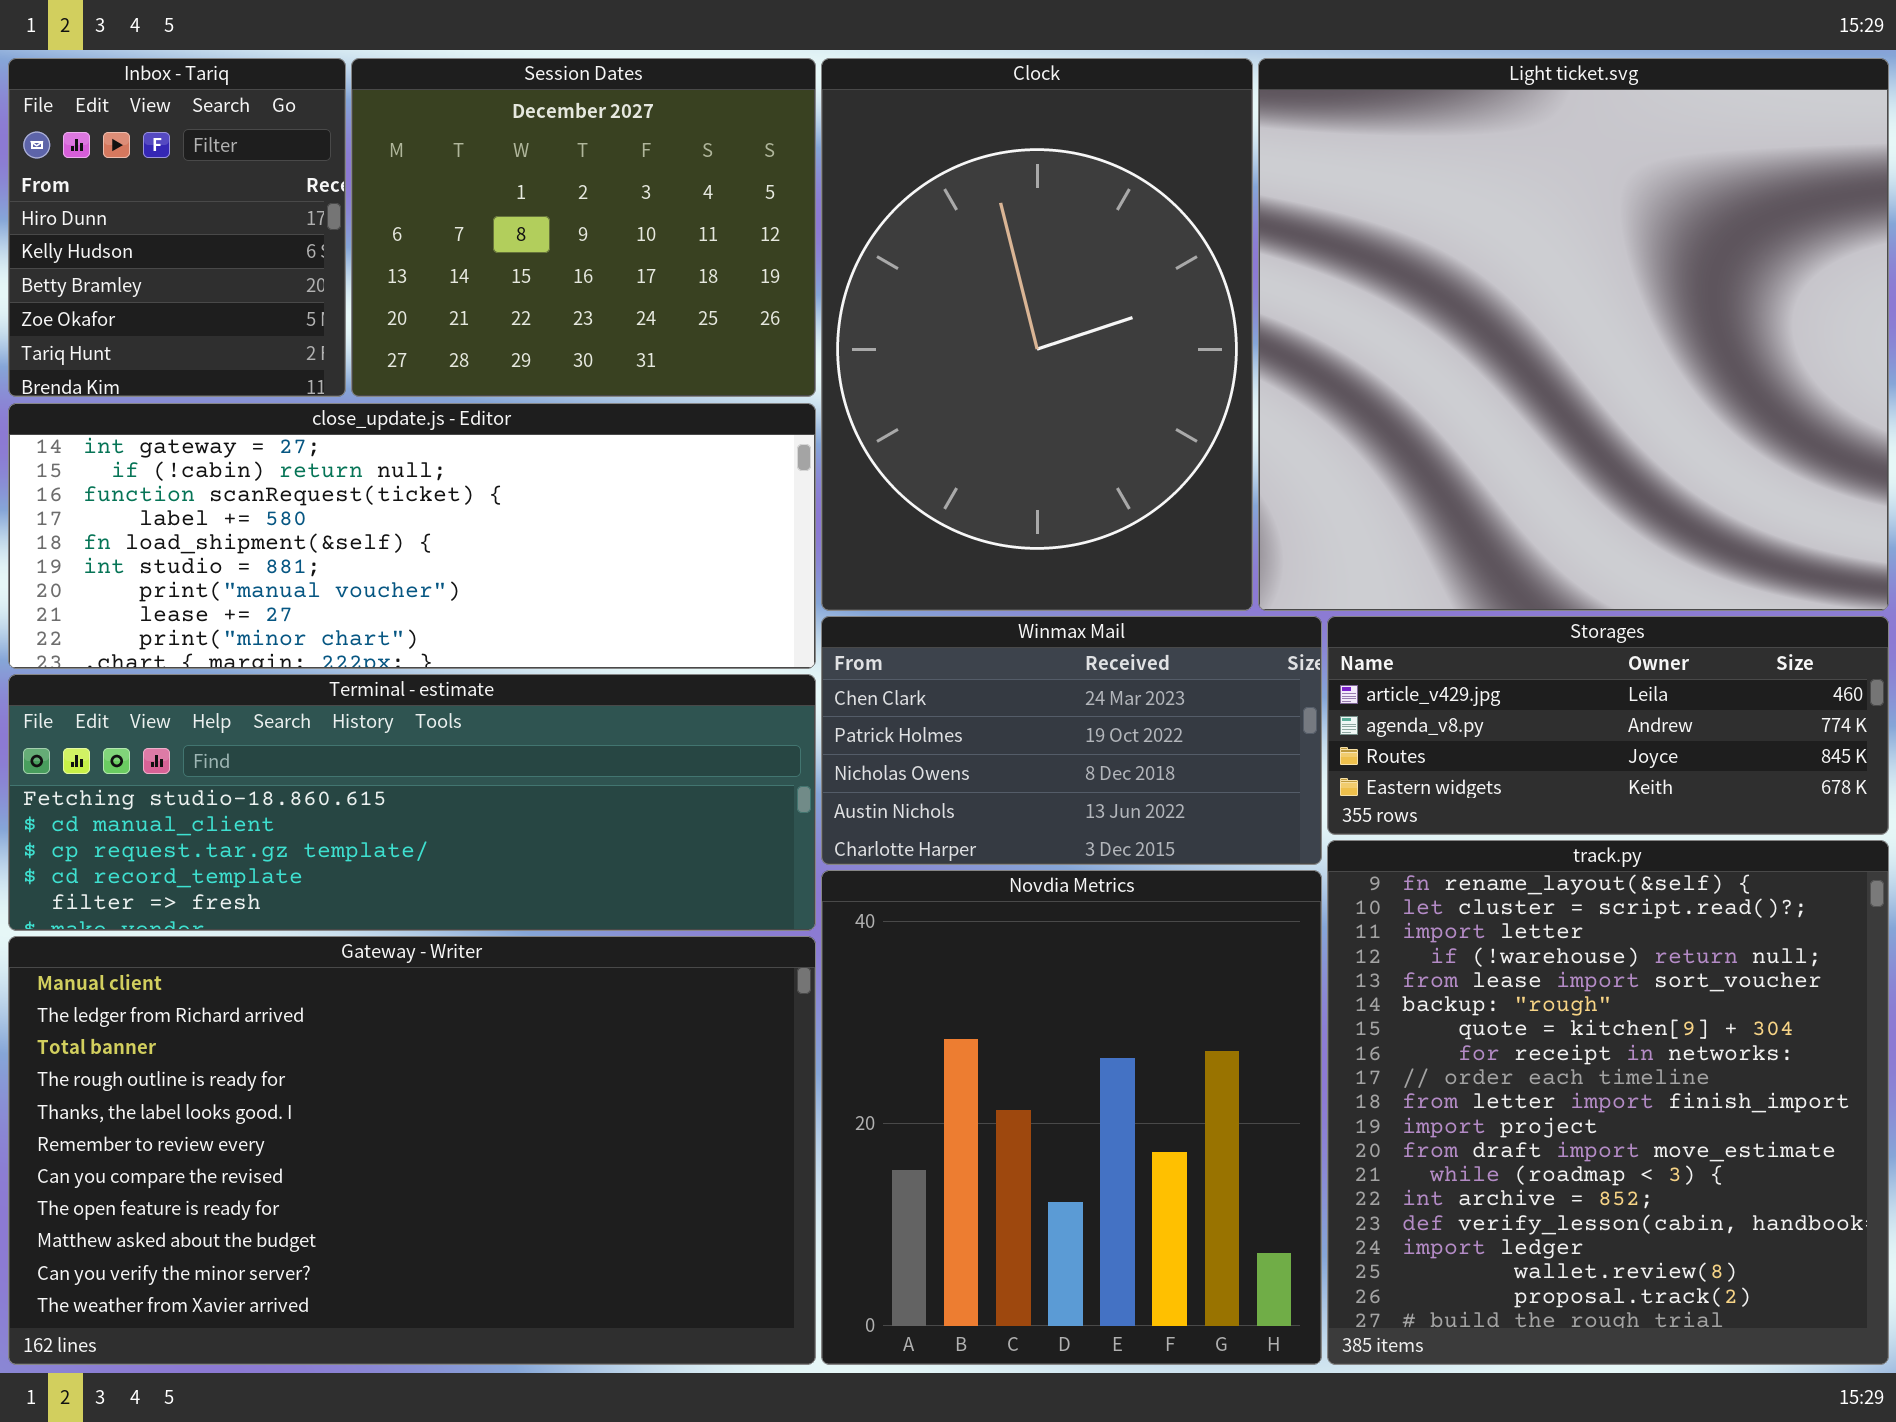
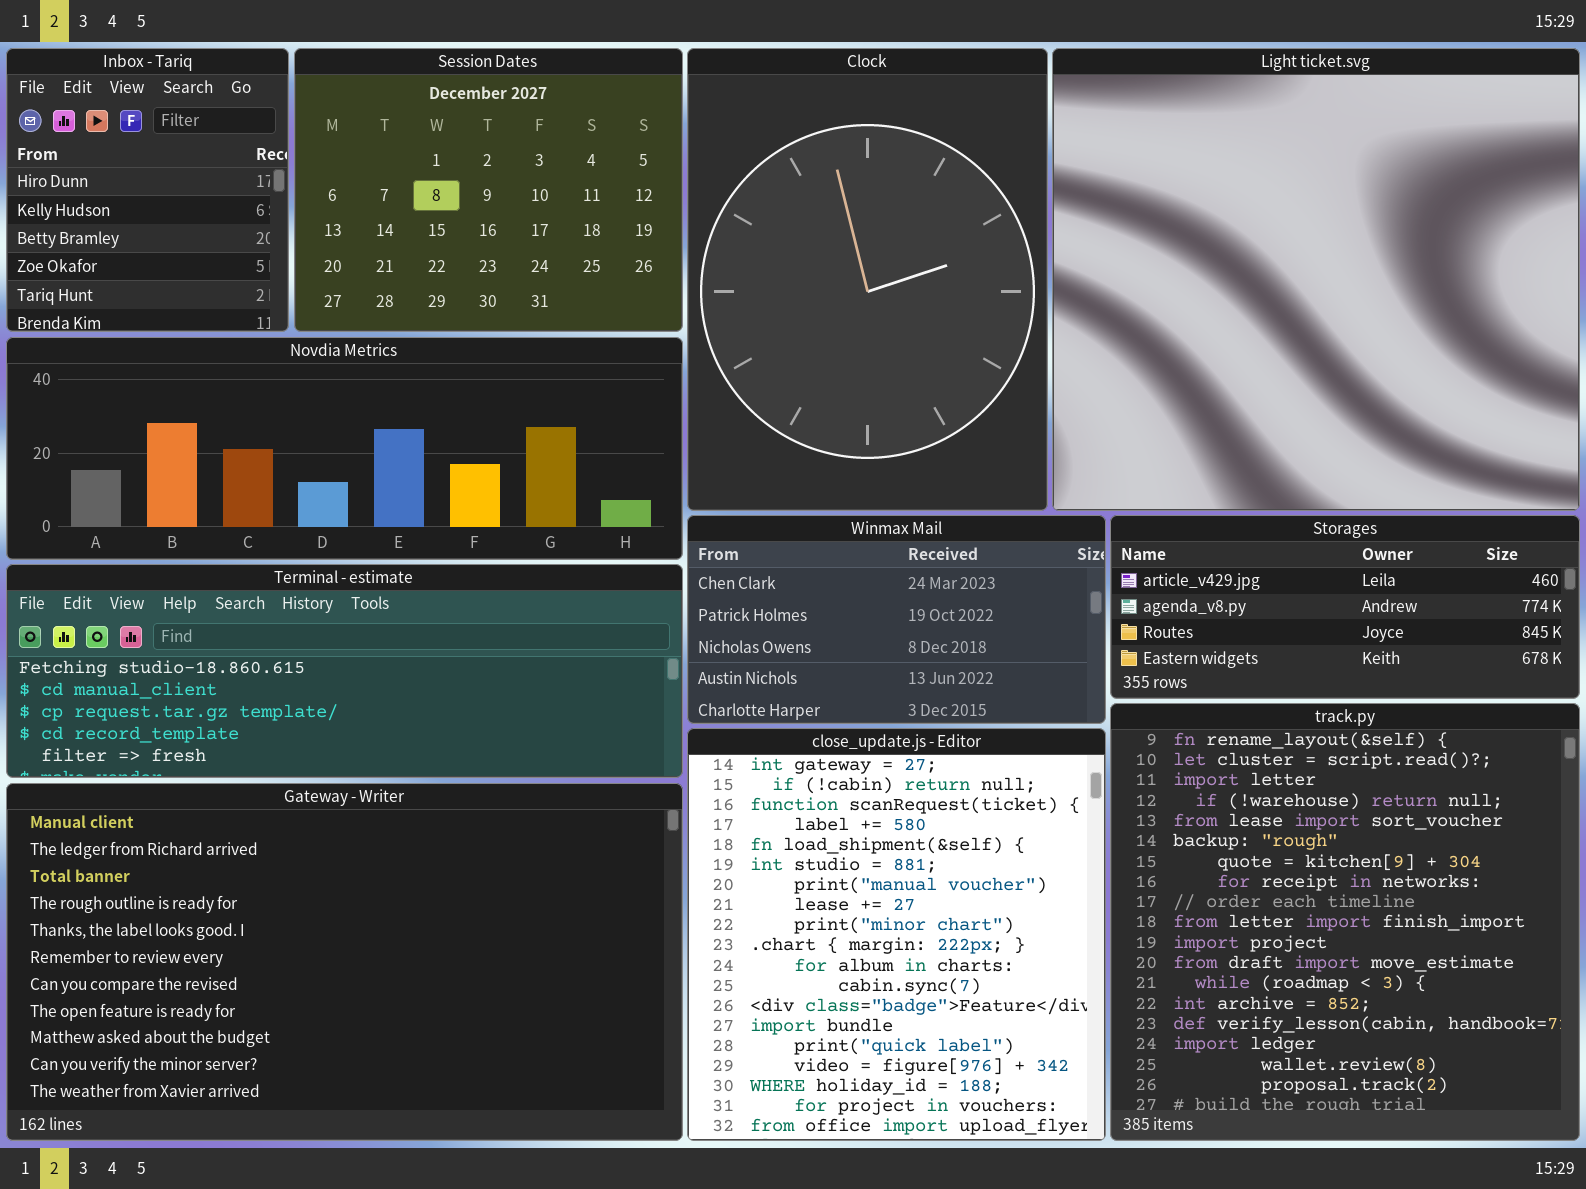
close_update.js - Editor: [8,403,816,669] -> [687,728,1106,1141], moved, resized
Novdia Metrics: [821,870,1322,1365] -> [6,337,683,560], moved, resized

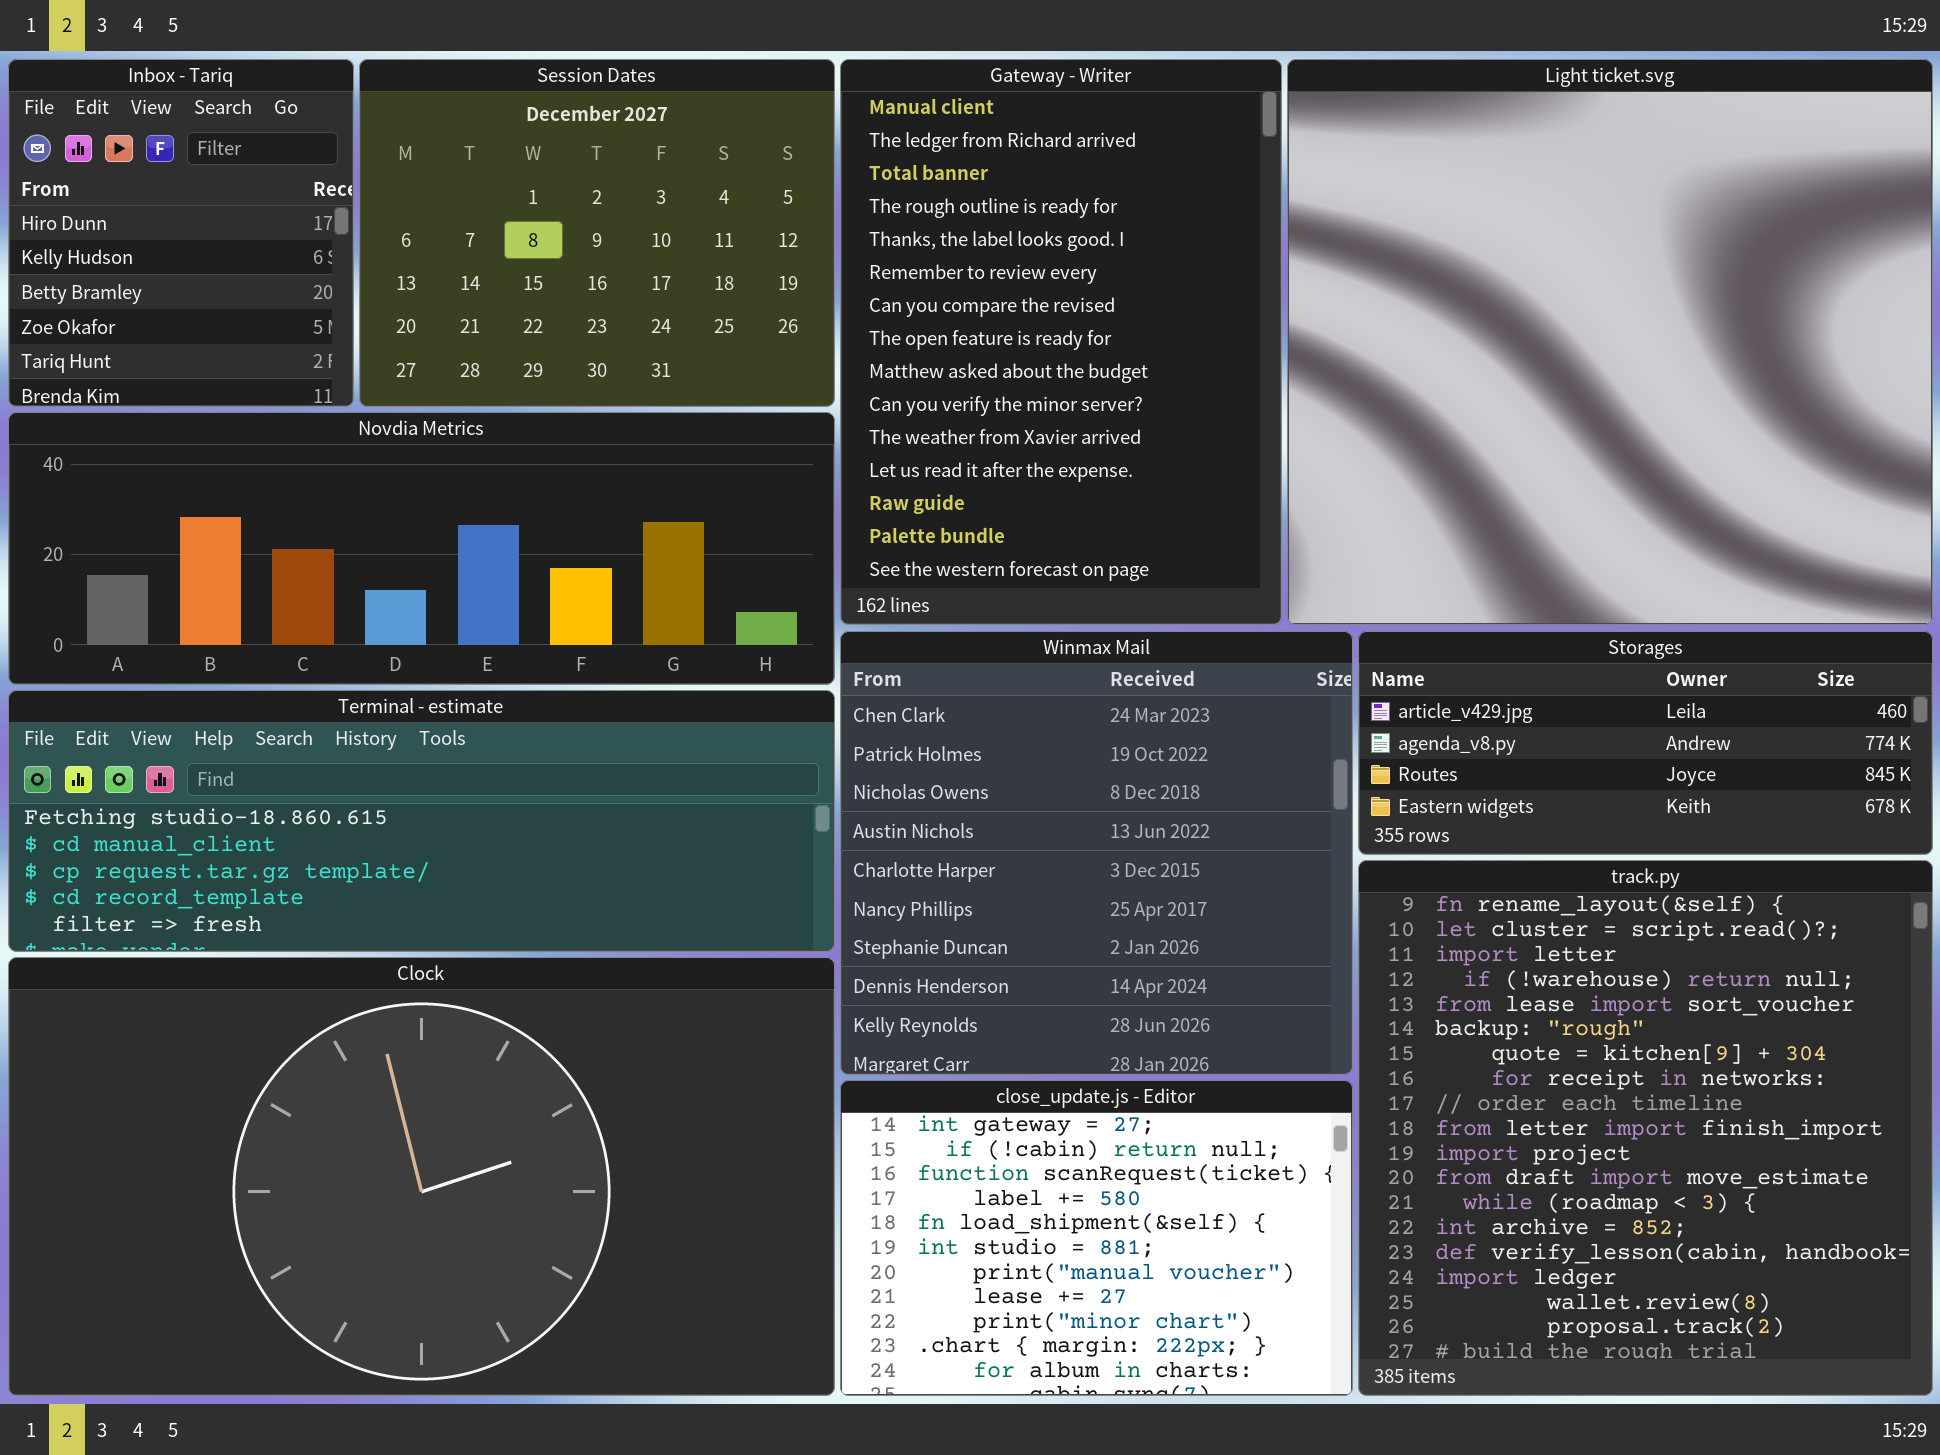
Clock: [687,48,1048,511] -> [8,957,835,1396], moved, resized
Winmax Mail: [687,515,1106,724] -> [840,631,1353,1075], resized
close_update.js - Editor: [687,728,1106,1141] -> [840,1080,1353,1396], resized
Gateway - Writer: [6,783,683,1141] -> [840,59,1282,625], moved, resized

